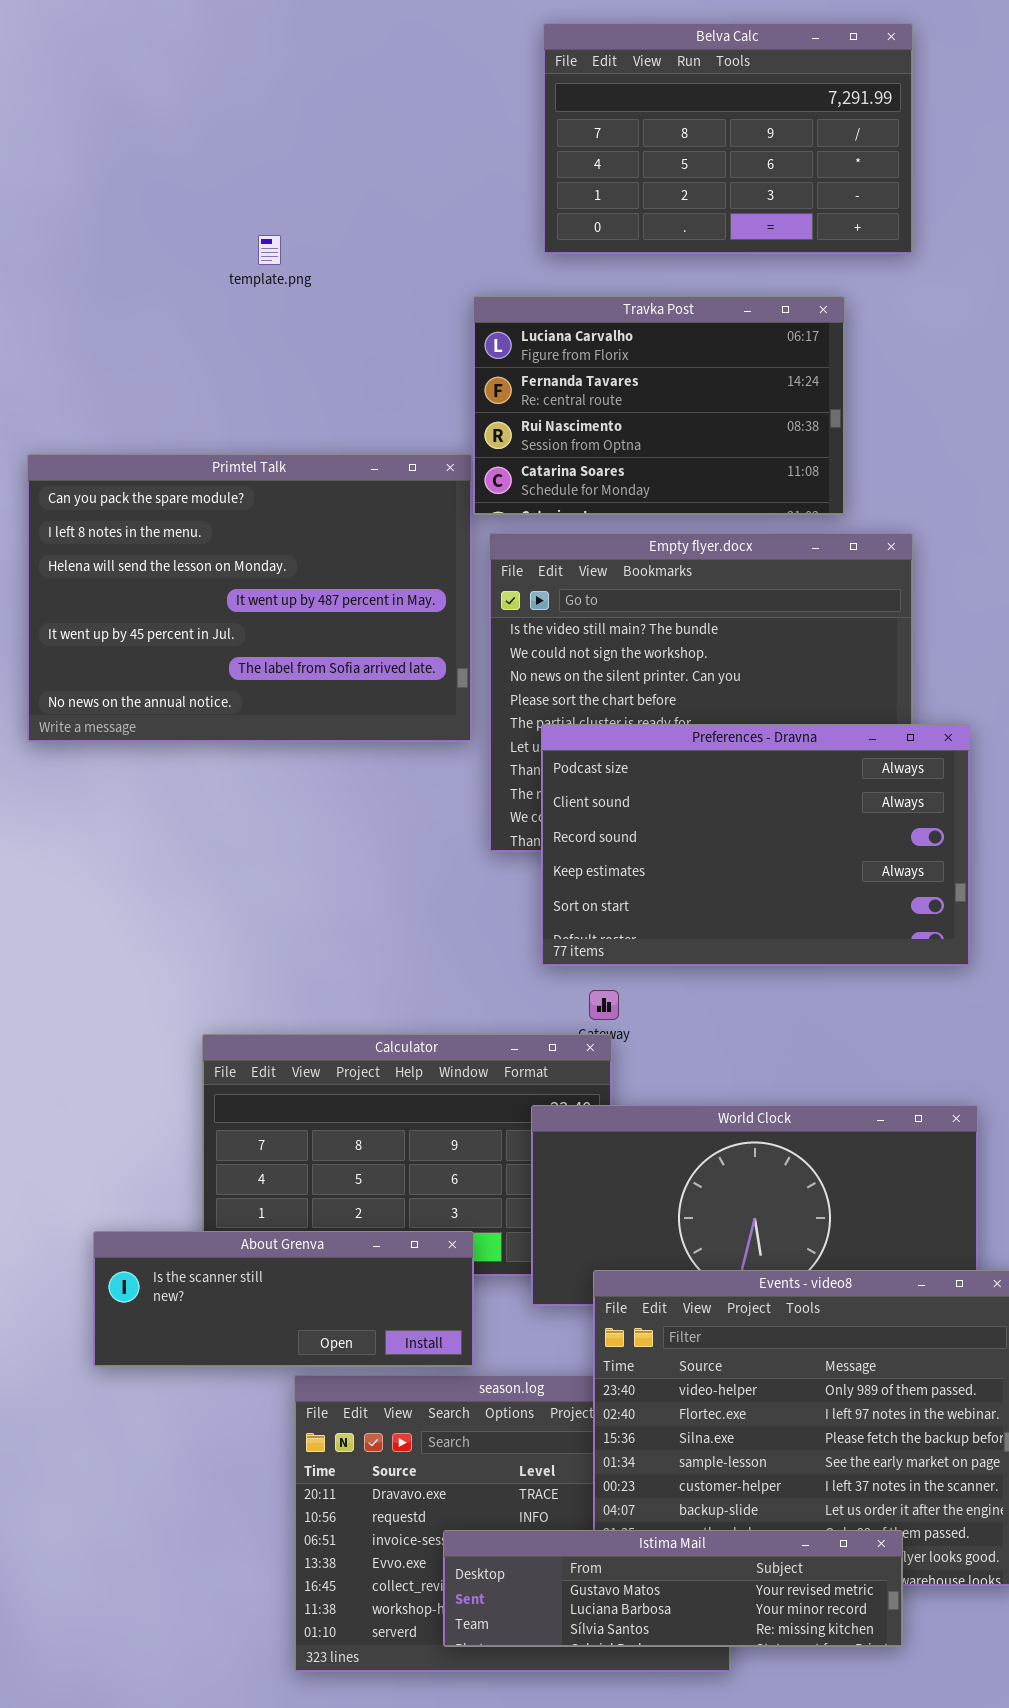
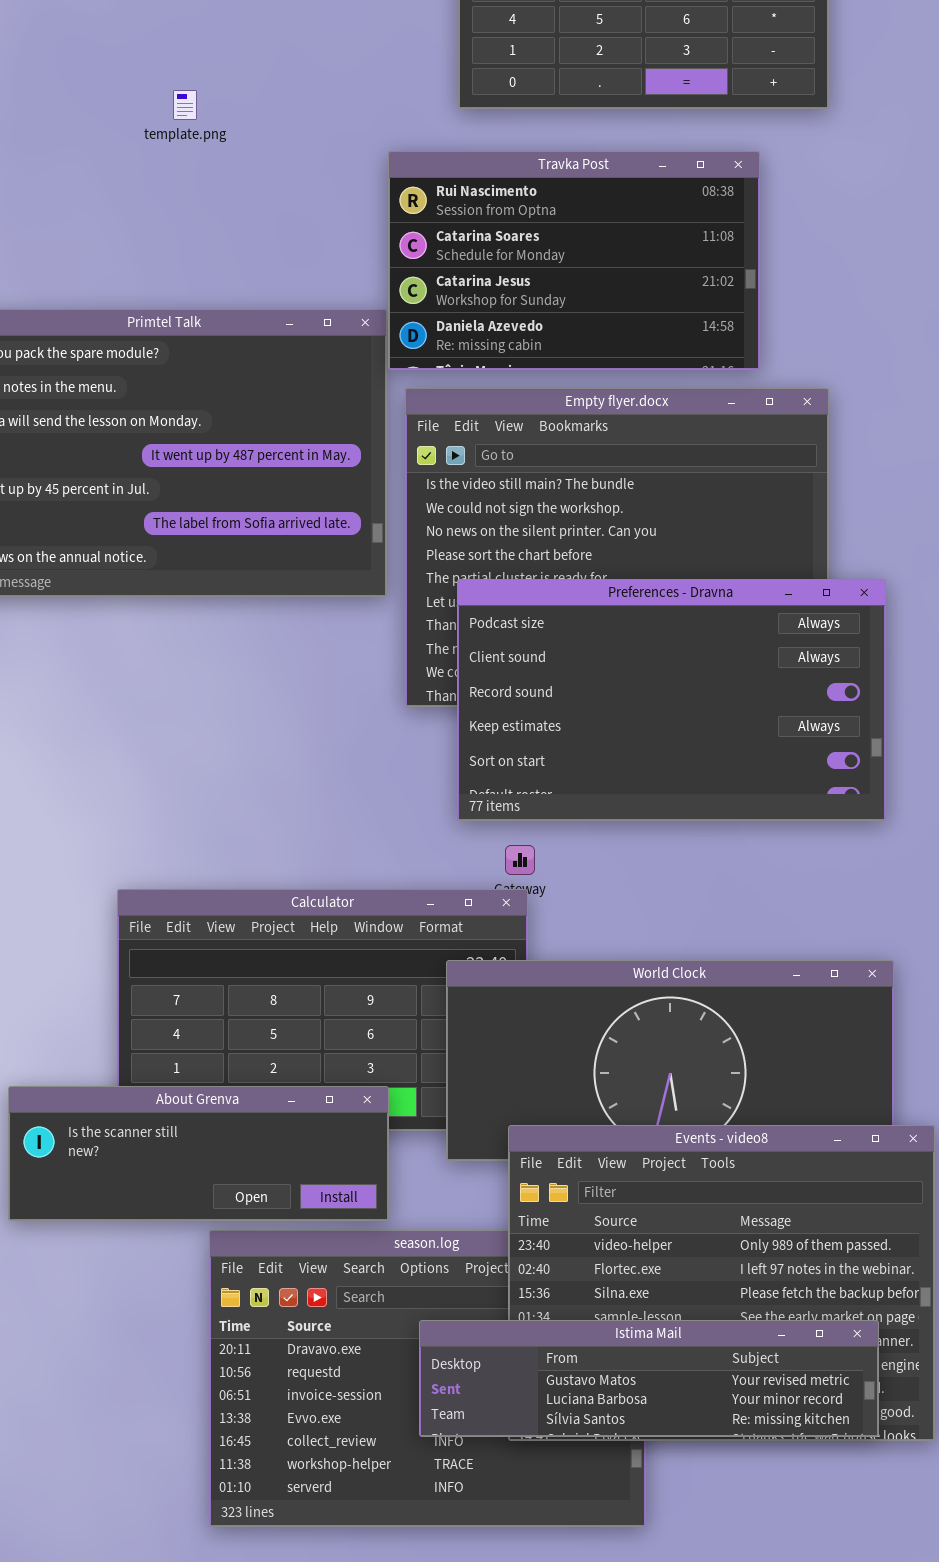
Travka Post: [473,296,845,515] -> [388,151,760,370], scrolled down 2 rows
Istima Mail: [443,1530,903,1647] -> [419,1320,879,1437], moved

